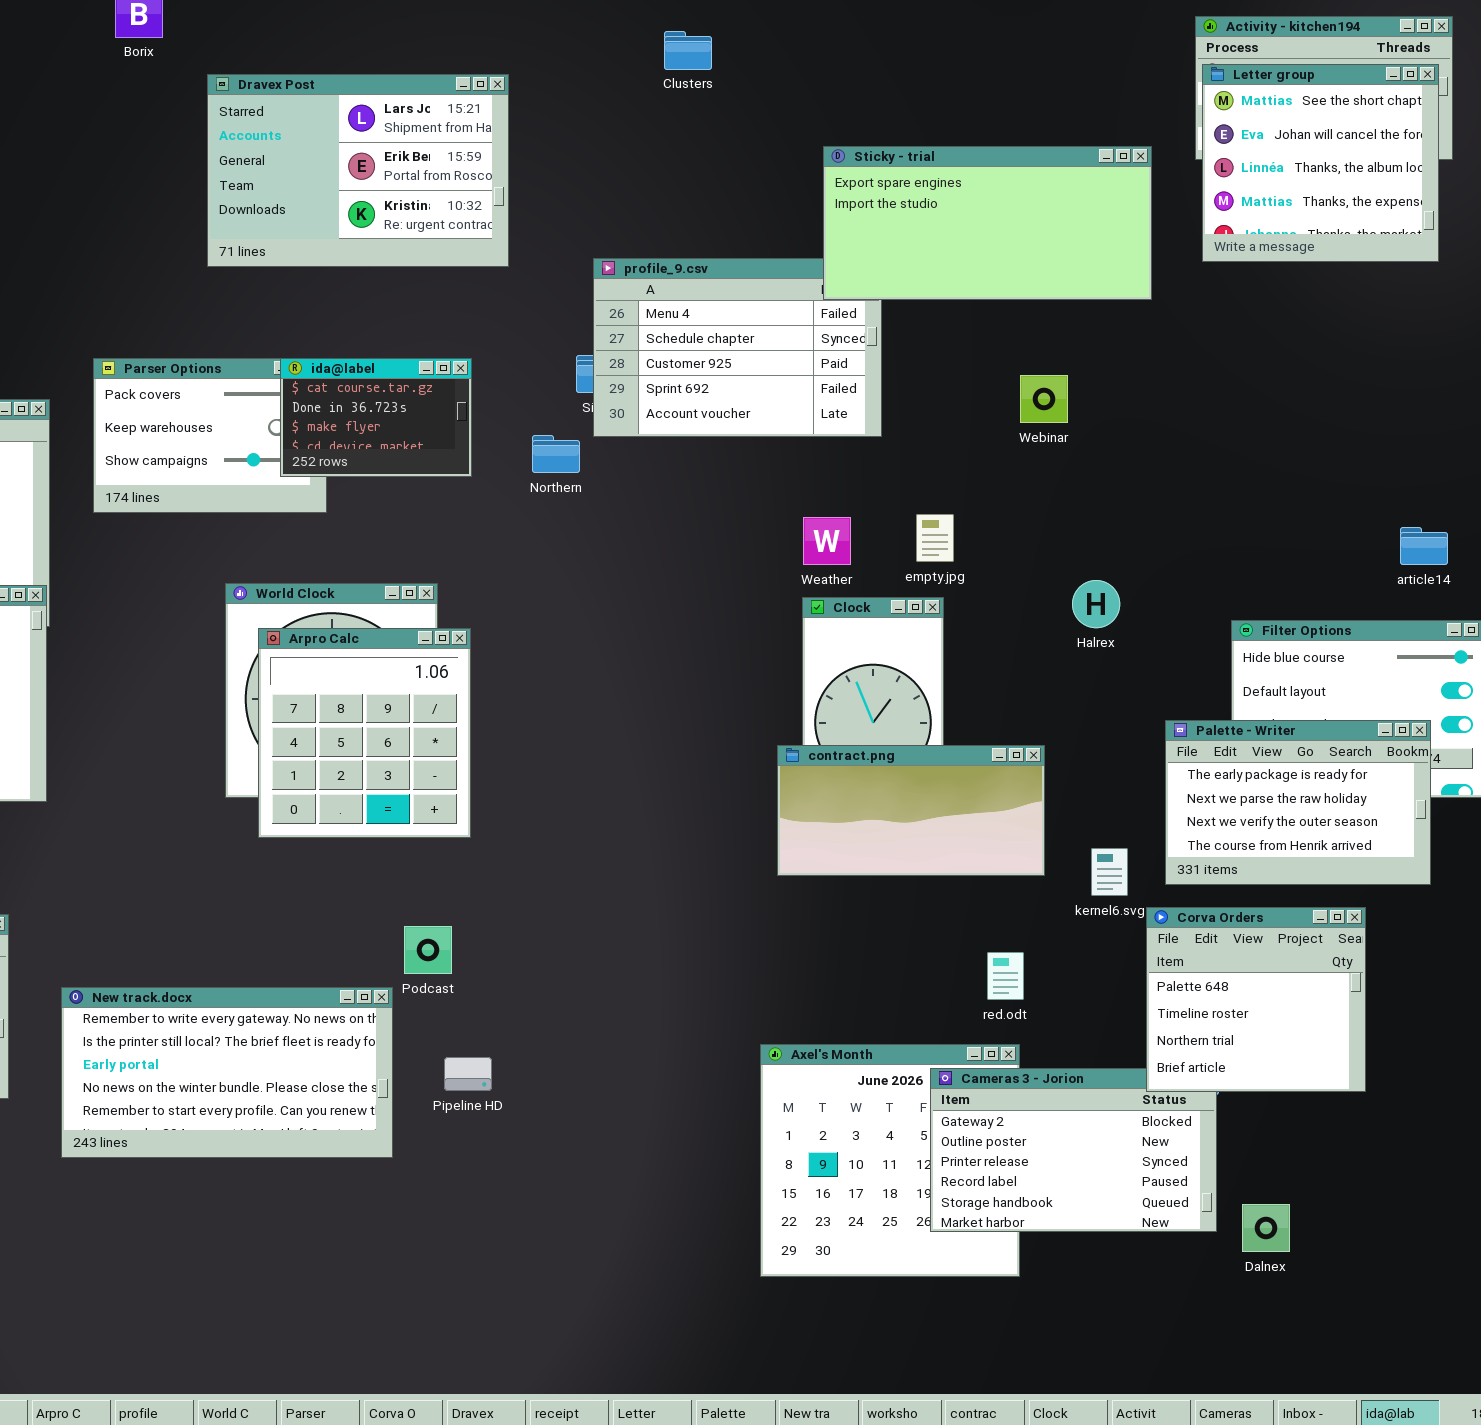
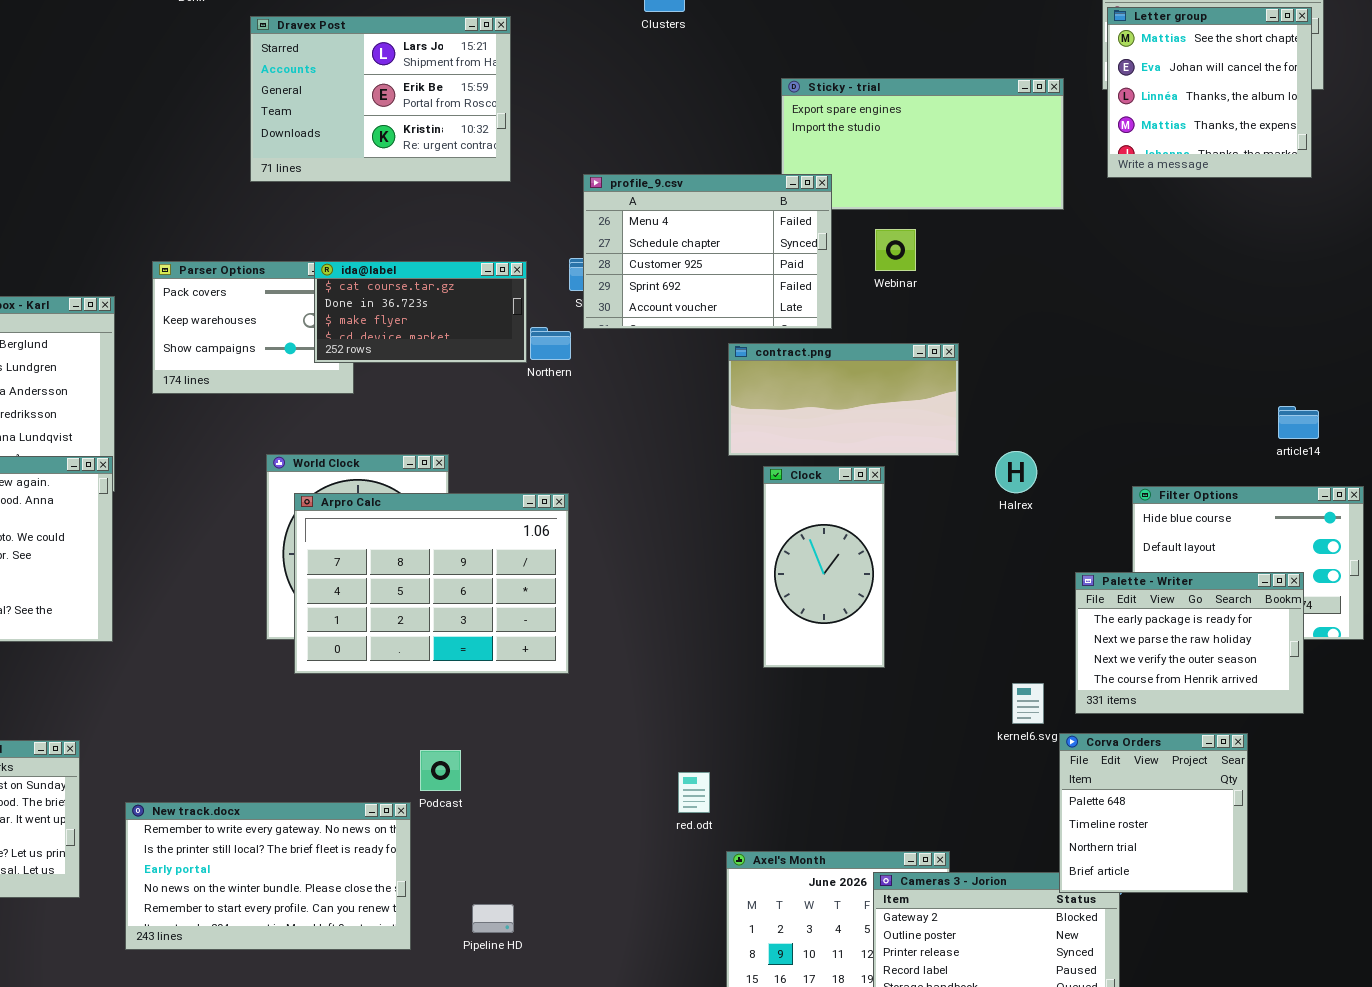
profile_9.csv: [593,258,882,437] -> [583,174,832,329], raised
ida@label: [280,358,472,477] -> [314,261,527,363], resized
Webinar: [1020,375,1068,423] -> [875,229,916,271], moved
Arpro Calc: [258,628,471,838] -> [294,493,569,674], resized
contract.png: [777,745,1045,876] -> [728,343,959,456], moved
red.odt: [987,952,1024,1000] -> [678,772,710,813], moved
Pipeline HD: [444,1057,492,1091] -> [472,904,514,933], moved

